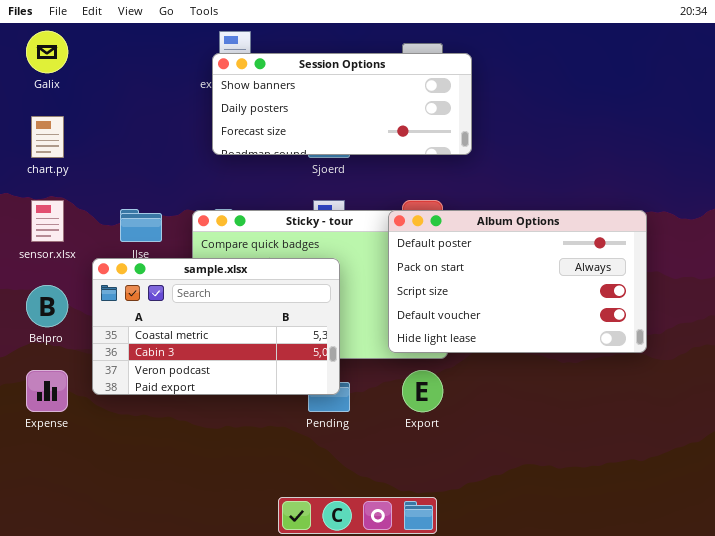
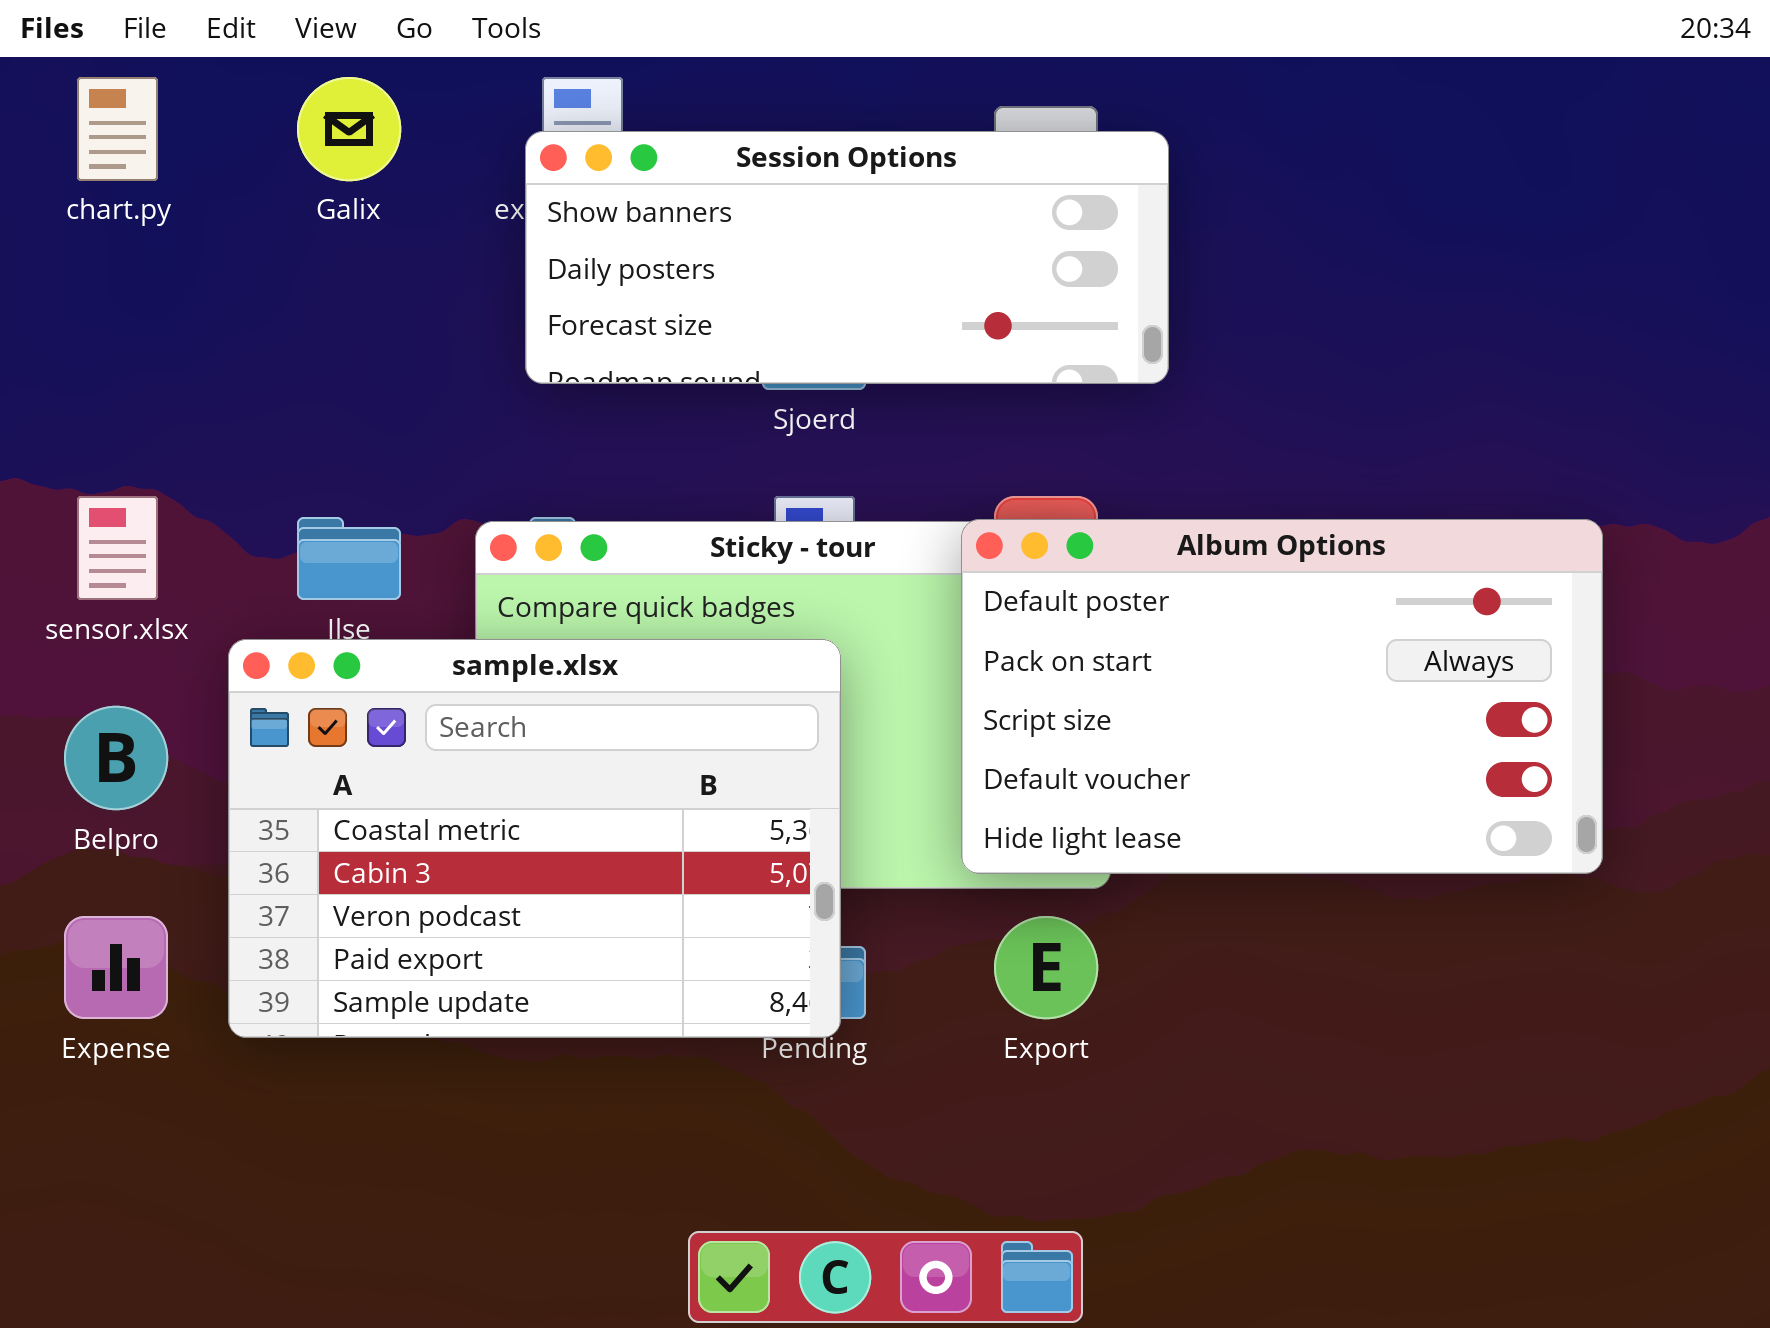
Galix: [26,31,68,73] -> [297,77,401,181], moved
chart.py: [31,116,64,158] -> [77,77,158,181], moved
sample.xlsx: [92,258,340,395] -> [228,639,841,1038], resized

